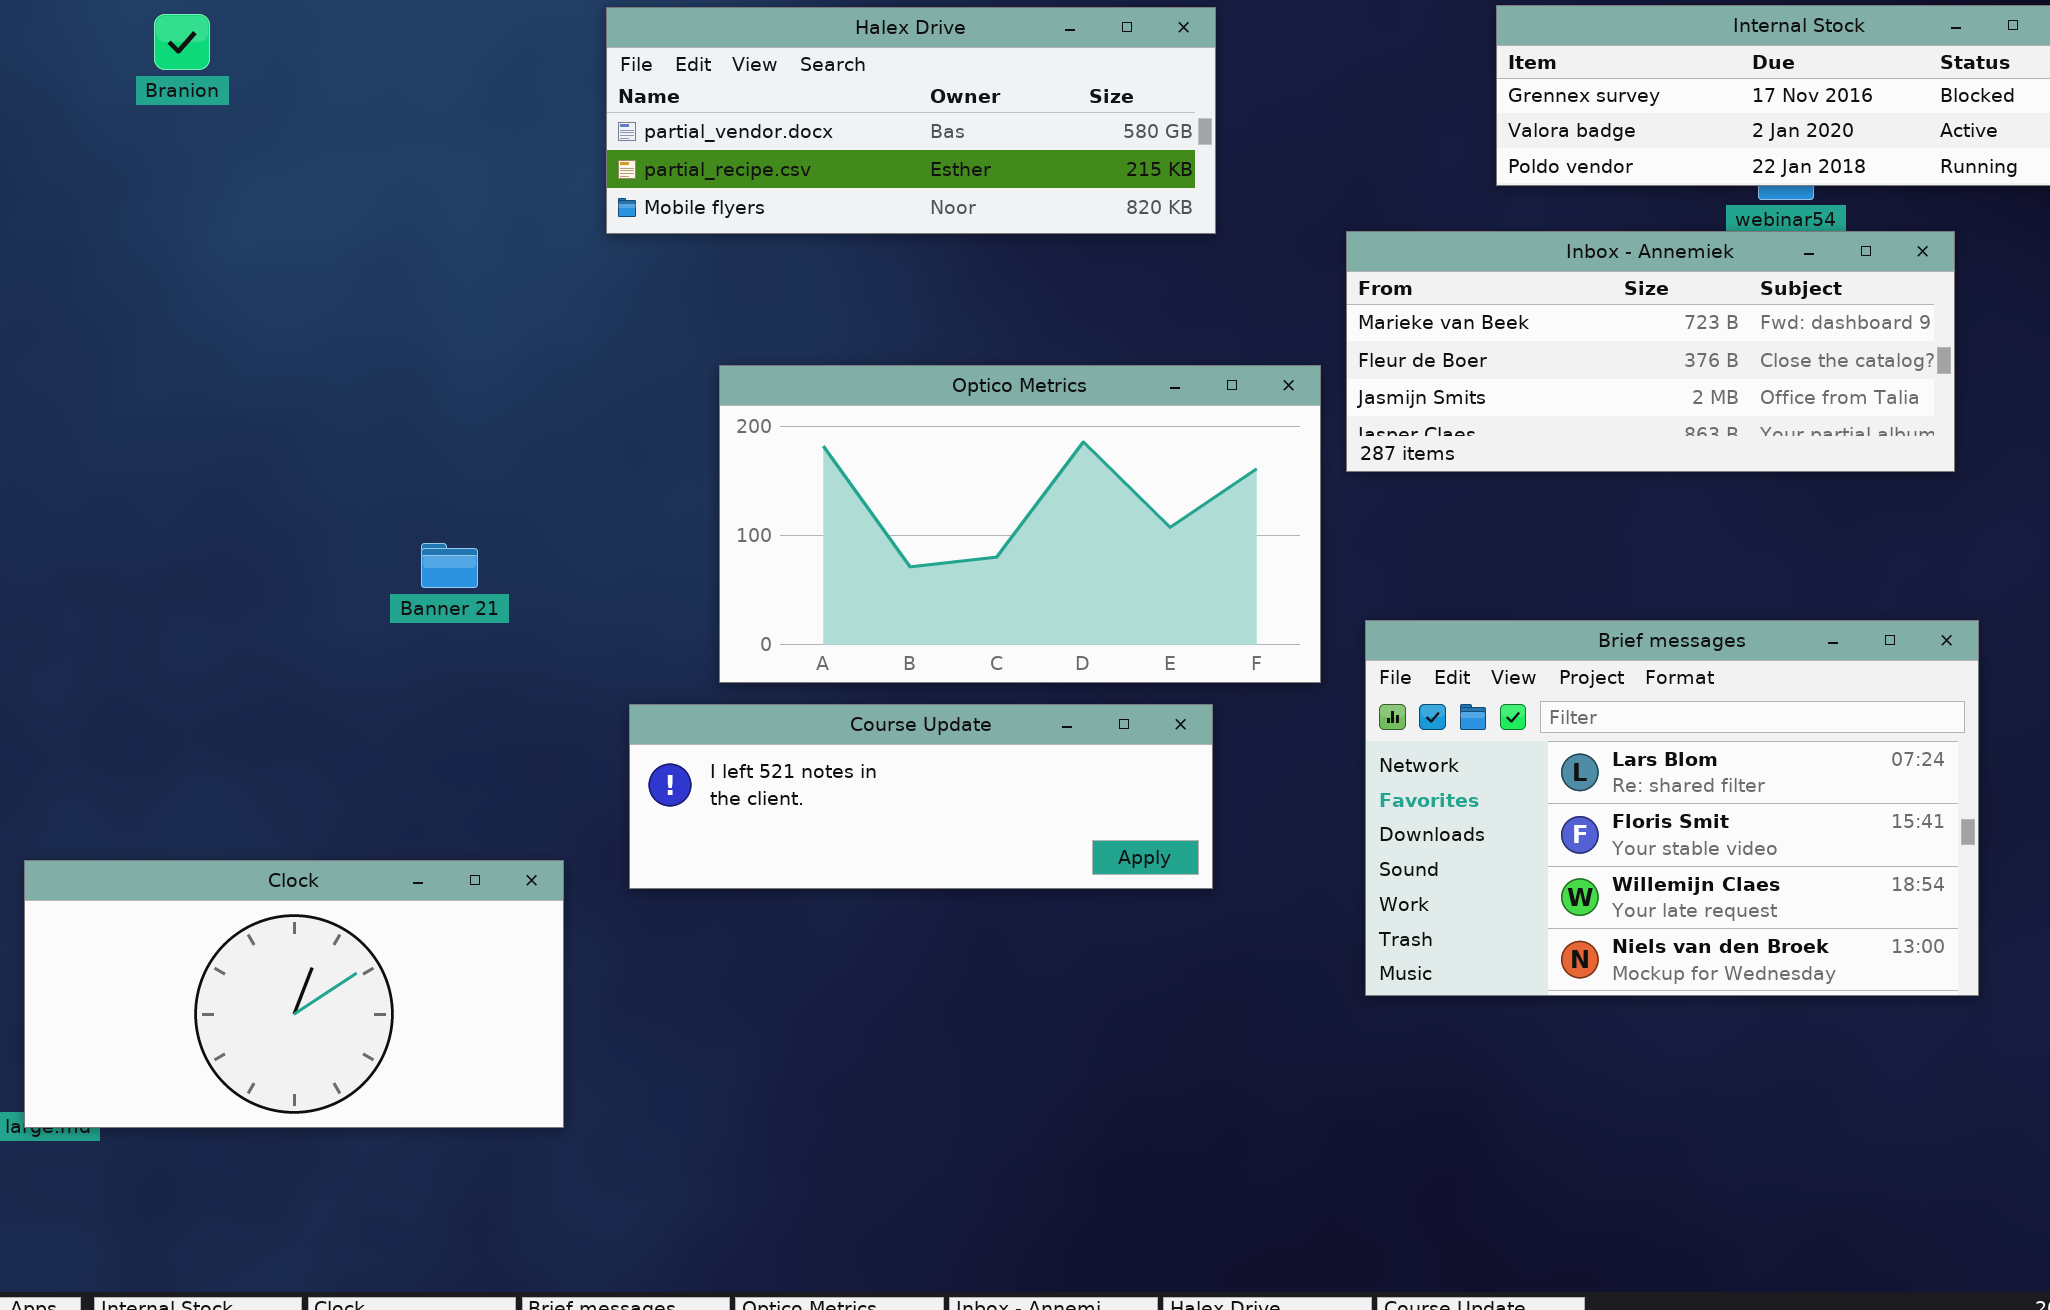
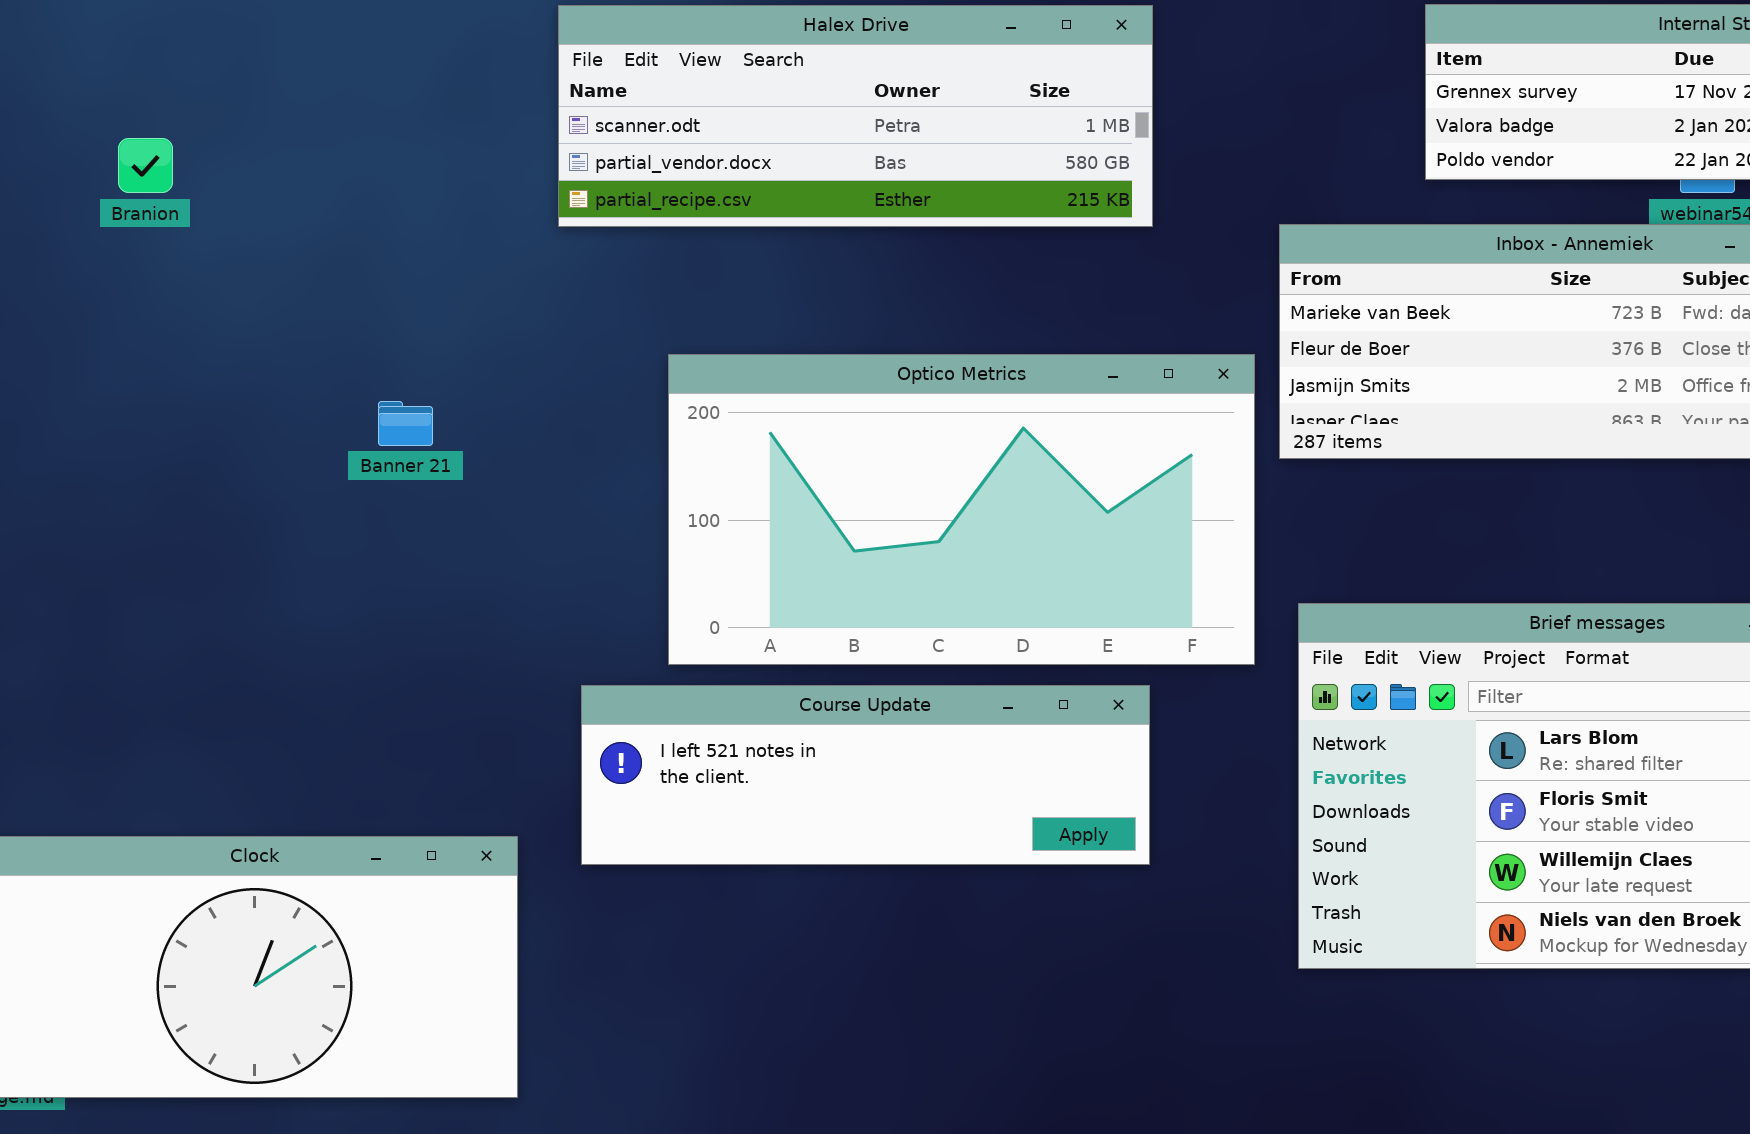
Halex Drive: [606,7,1216,234] -> [558,5,1153,227], scrolled up 1 row
Branion: [154,14,210,70] -> [118,138,173,193], moved
Banner 21: [421,543,478,588] -> [378,401,433,446], moved

